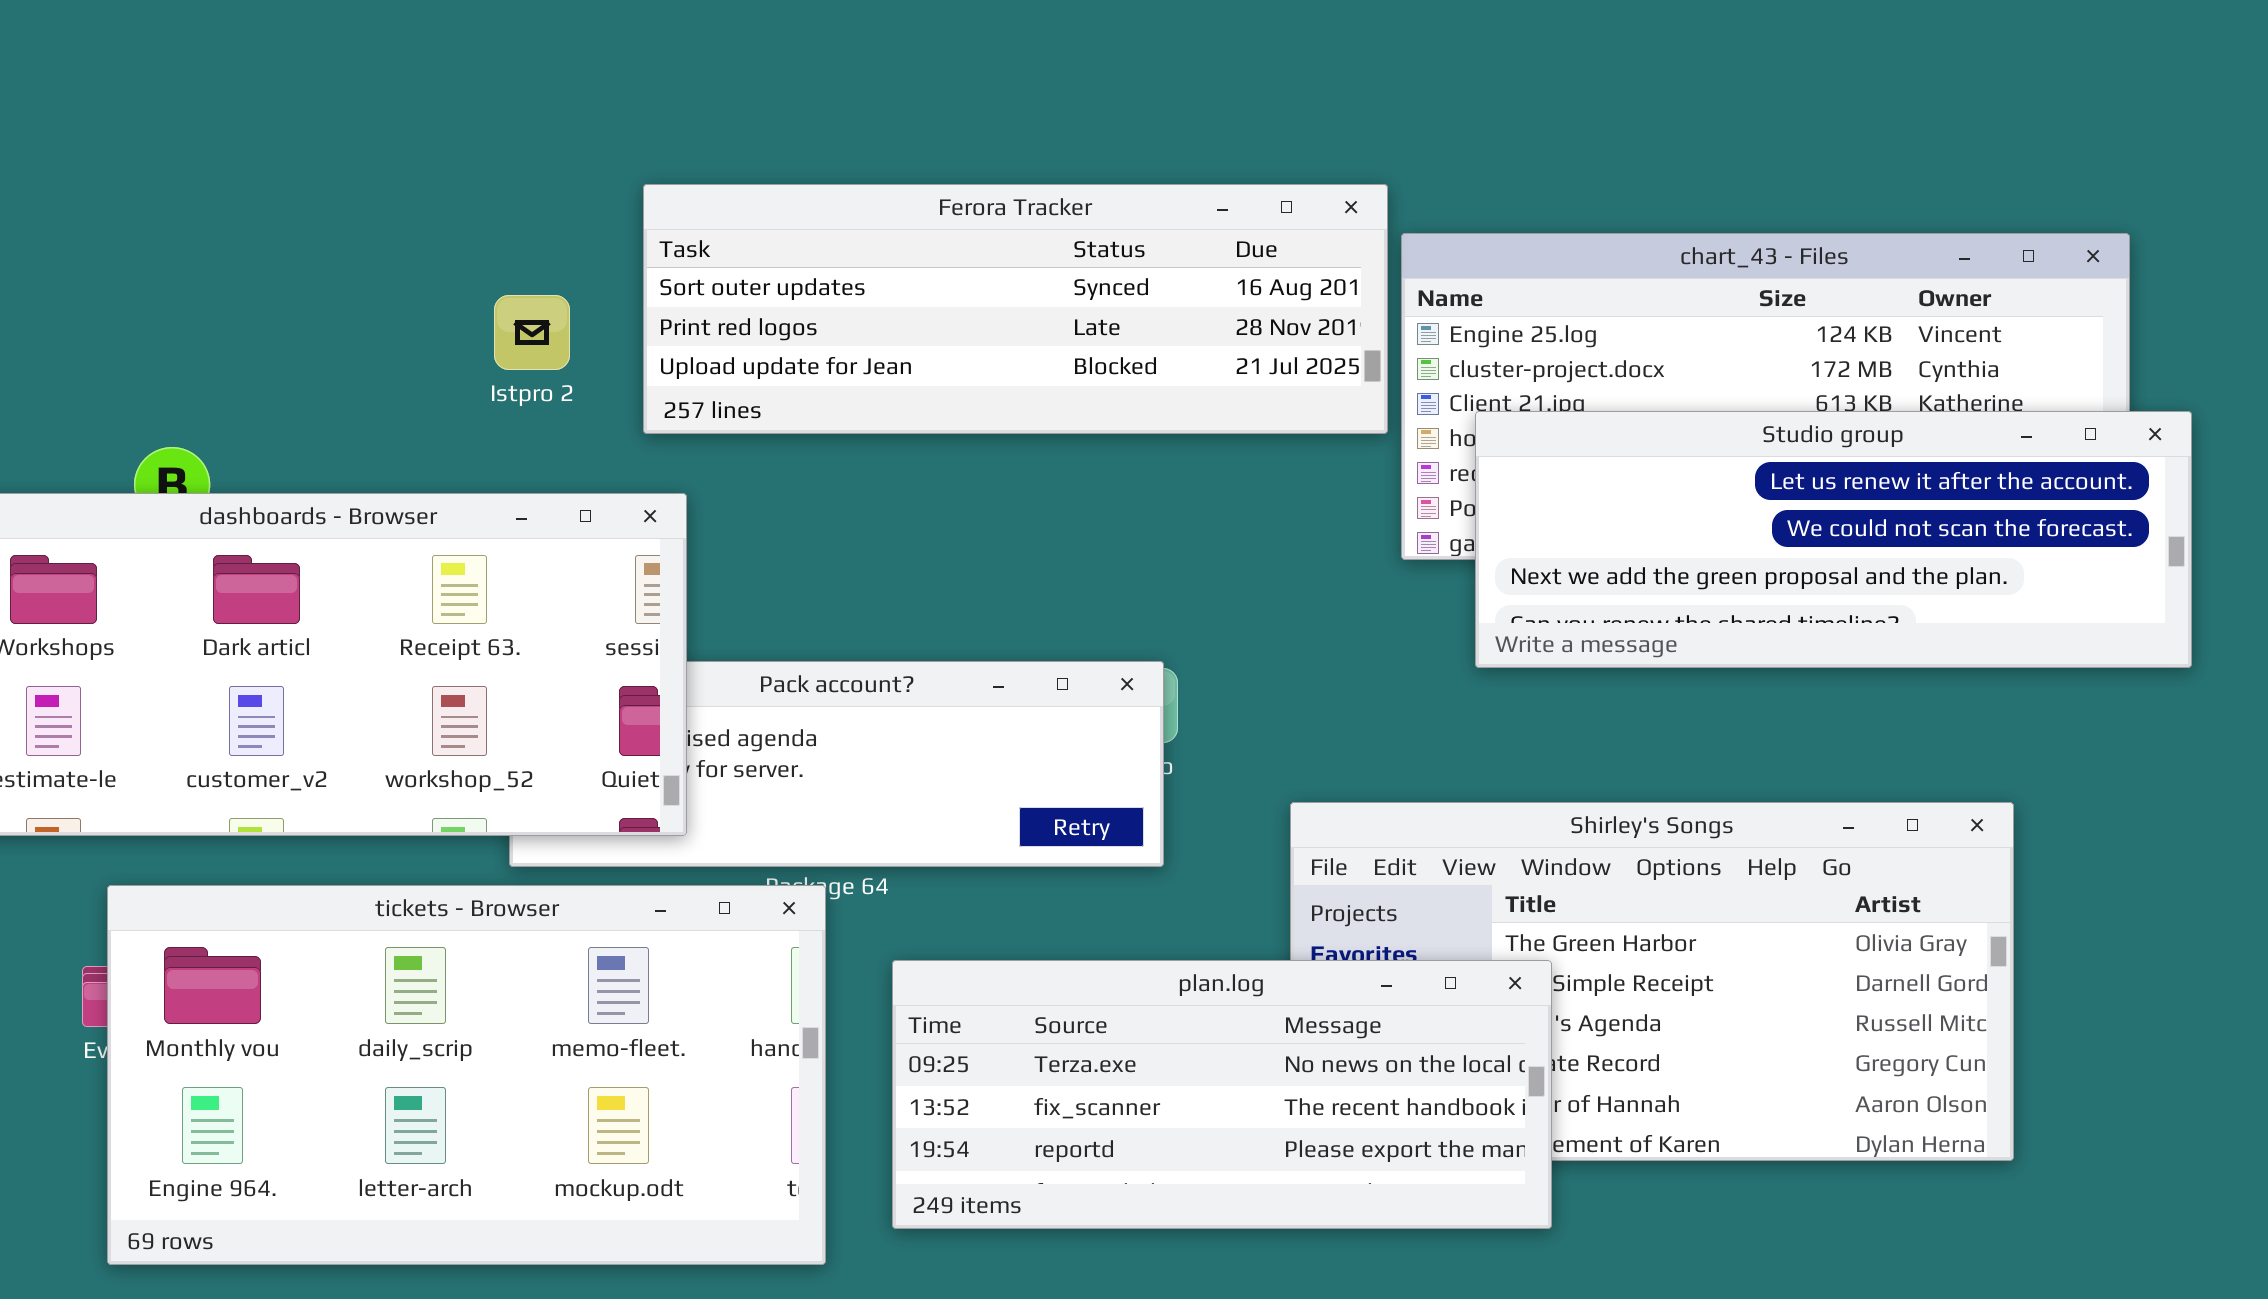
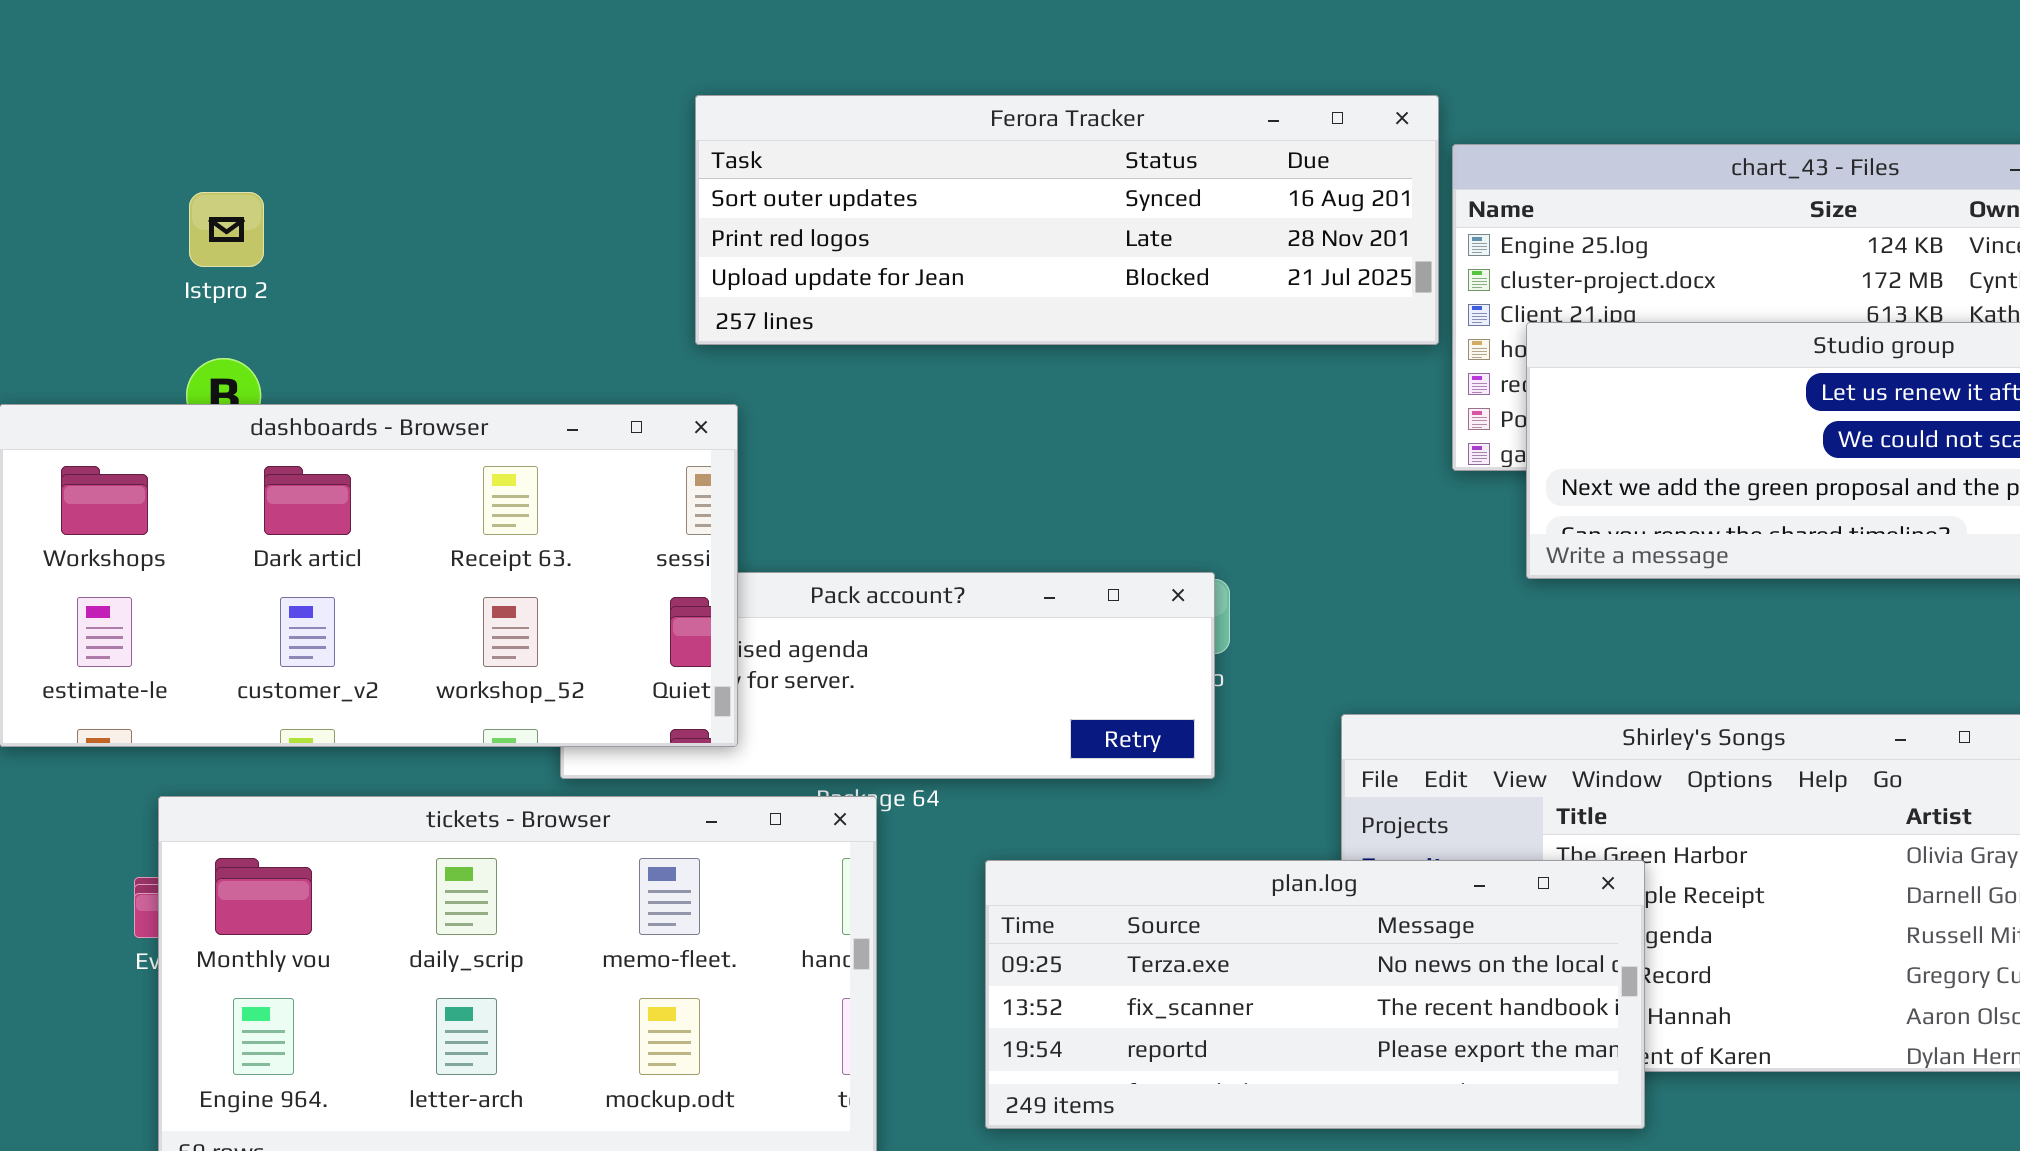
Istpro 2: [494,295,570,370] -> [189,192,264,267], moved
plan.log: [892,960,1552,1229] -> [985,860,1645,1129], moved

